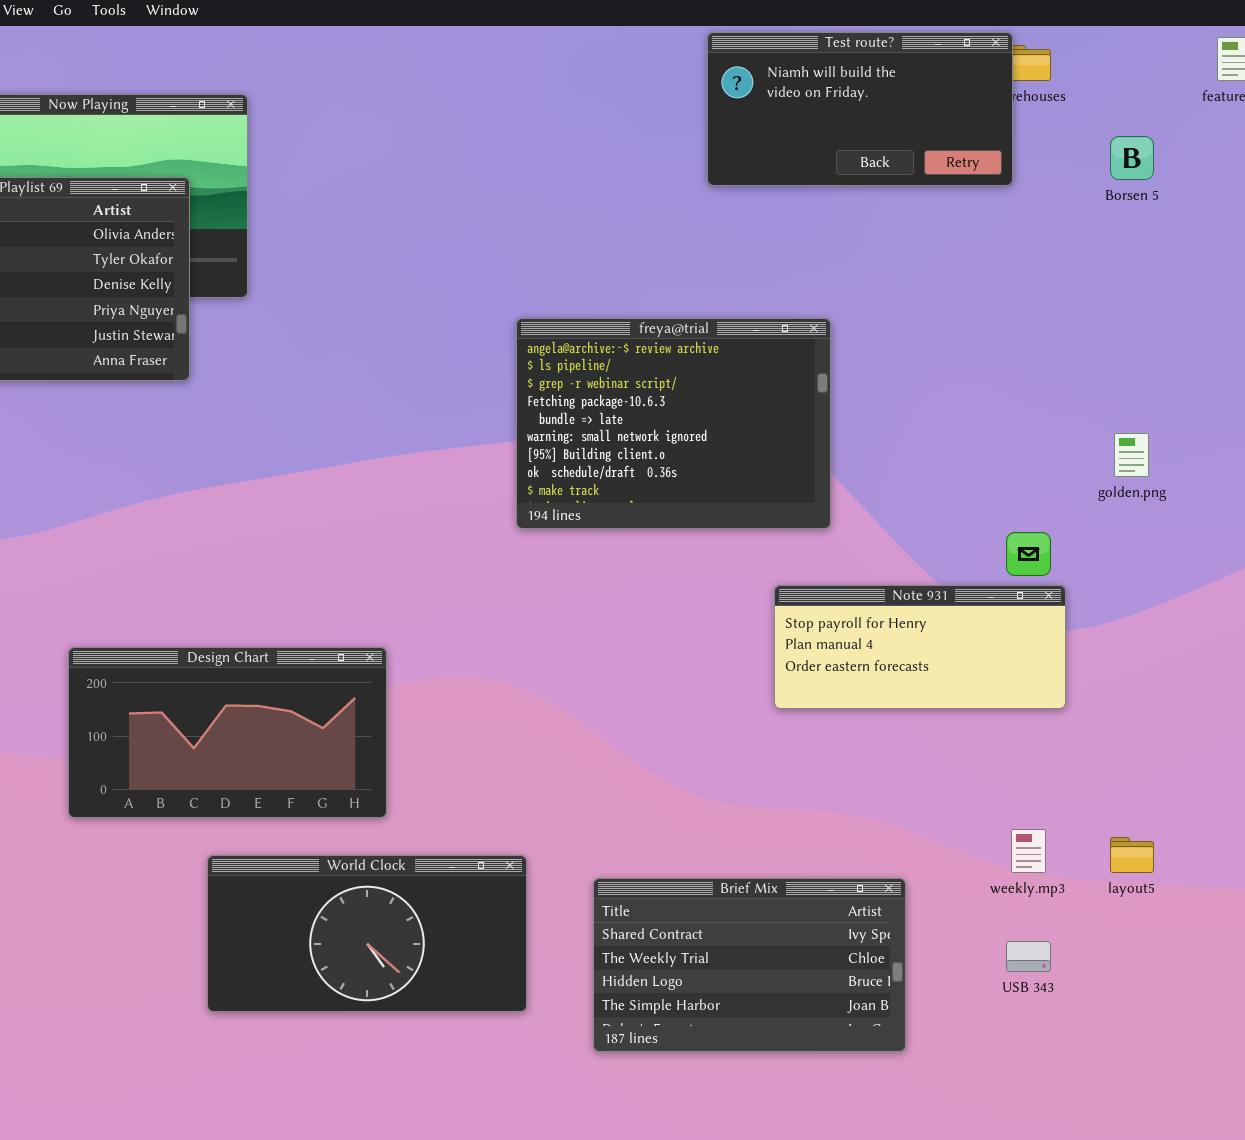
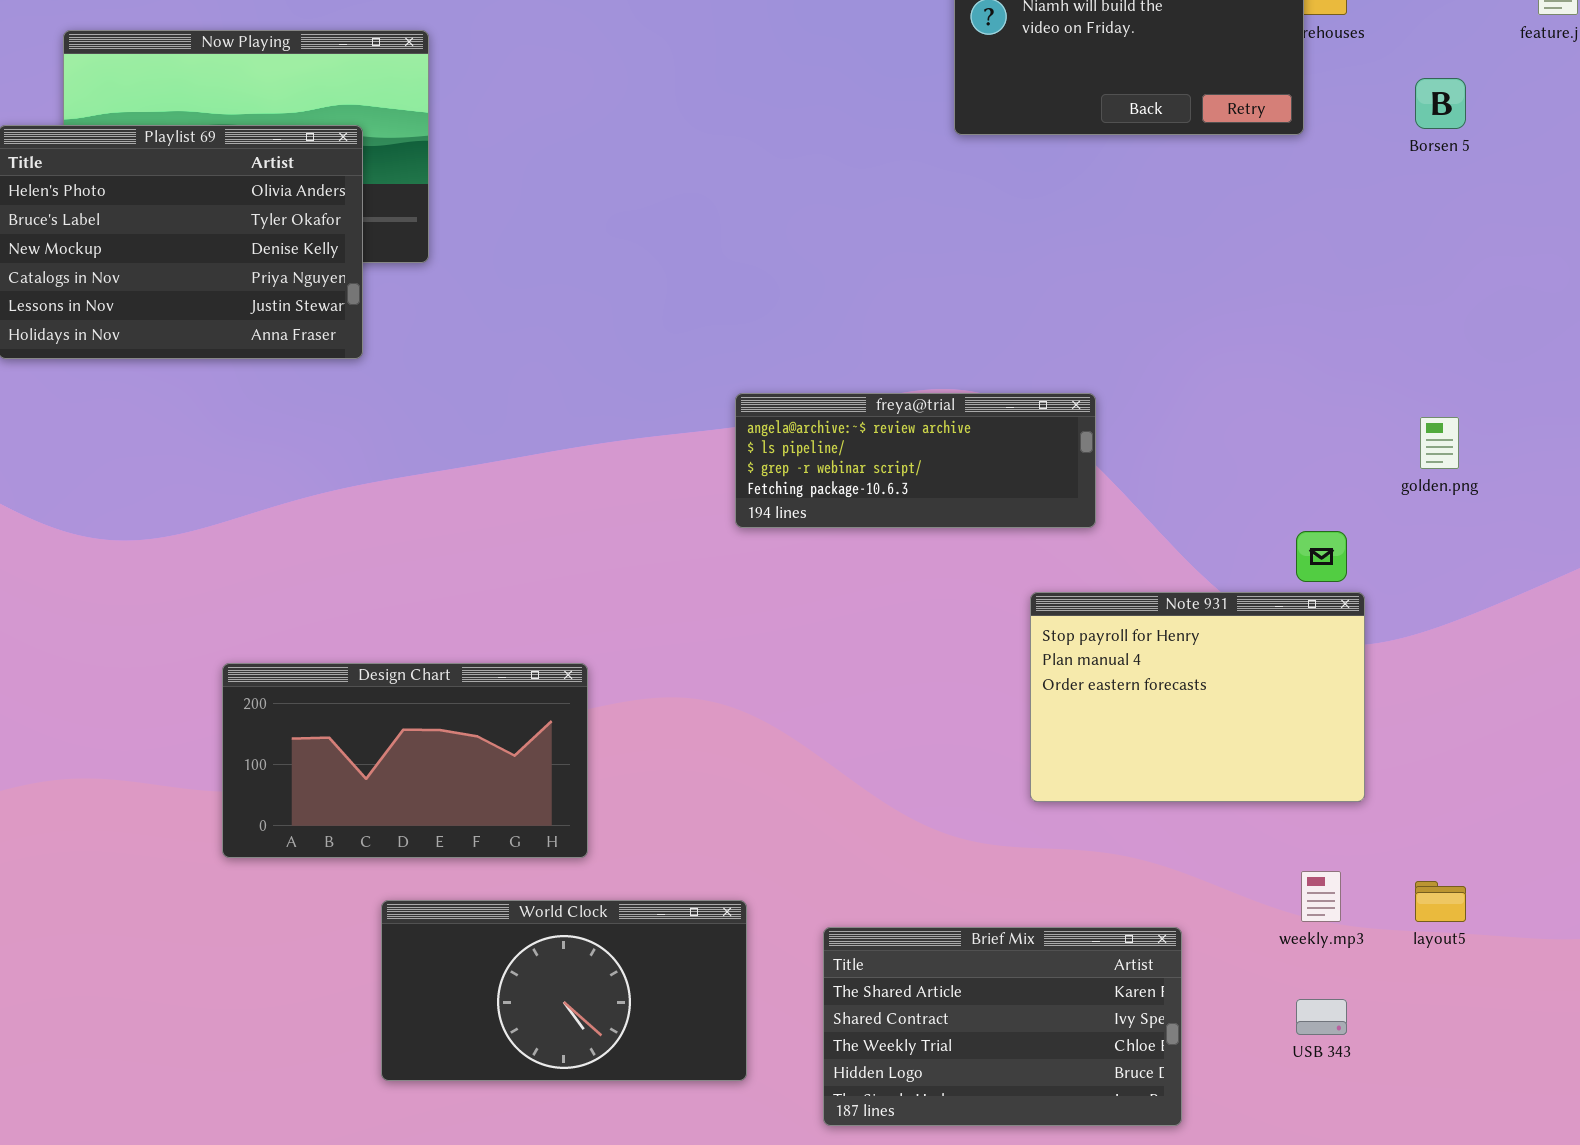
freya@trial: [516,318,831,529] -> [735,393,1096,528], resized
Note 931: [774,585,1066,709] -> [1030,592,1365,802], resized
Brief Mix: [593,878,906,1052] -> [823,927,1182,1126], scrolled up 1 row

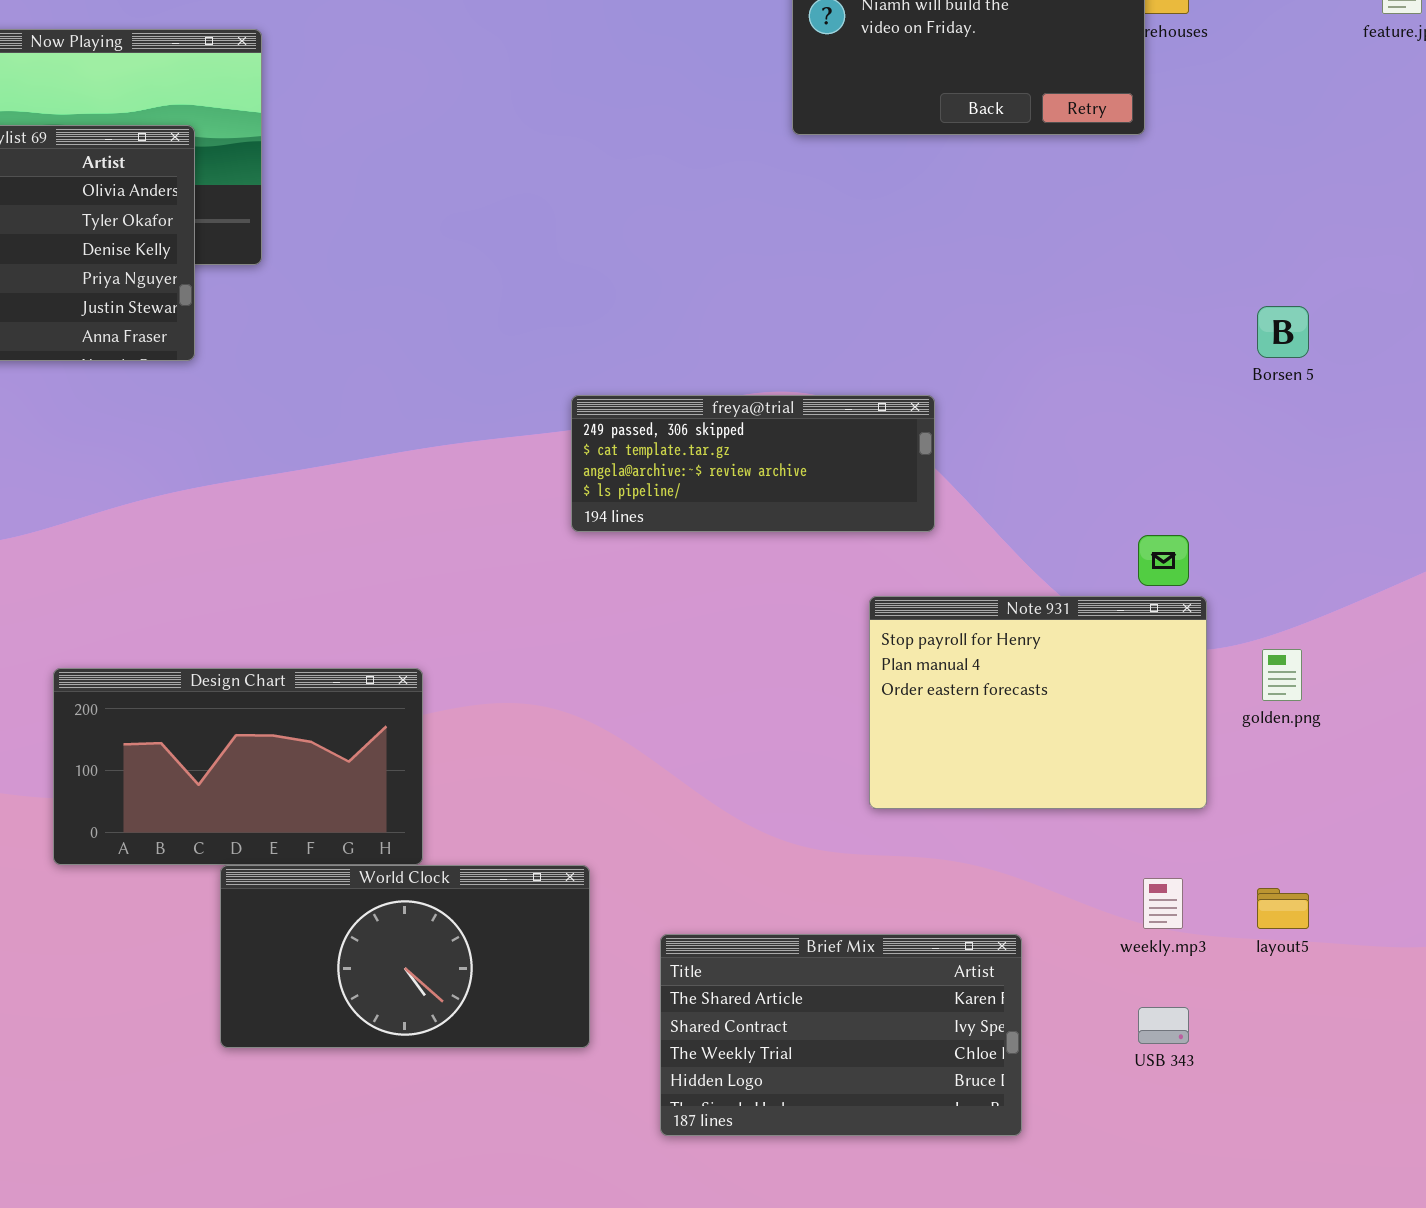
Borsen 5: [1415,78,1466,129] -> [1257,306,1309,358], moved
freya@trial: [735,393,1096,528] -> [571,395,935,532], scrolled up 2 rows
golden.png: [1420,417,1459,469] -> [1262,649,1302,701], moved
World Clock: [381,900,747,1081] -> [220,865,590,1048], moved

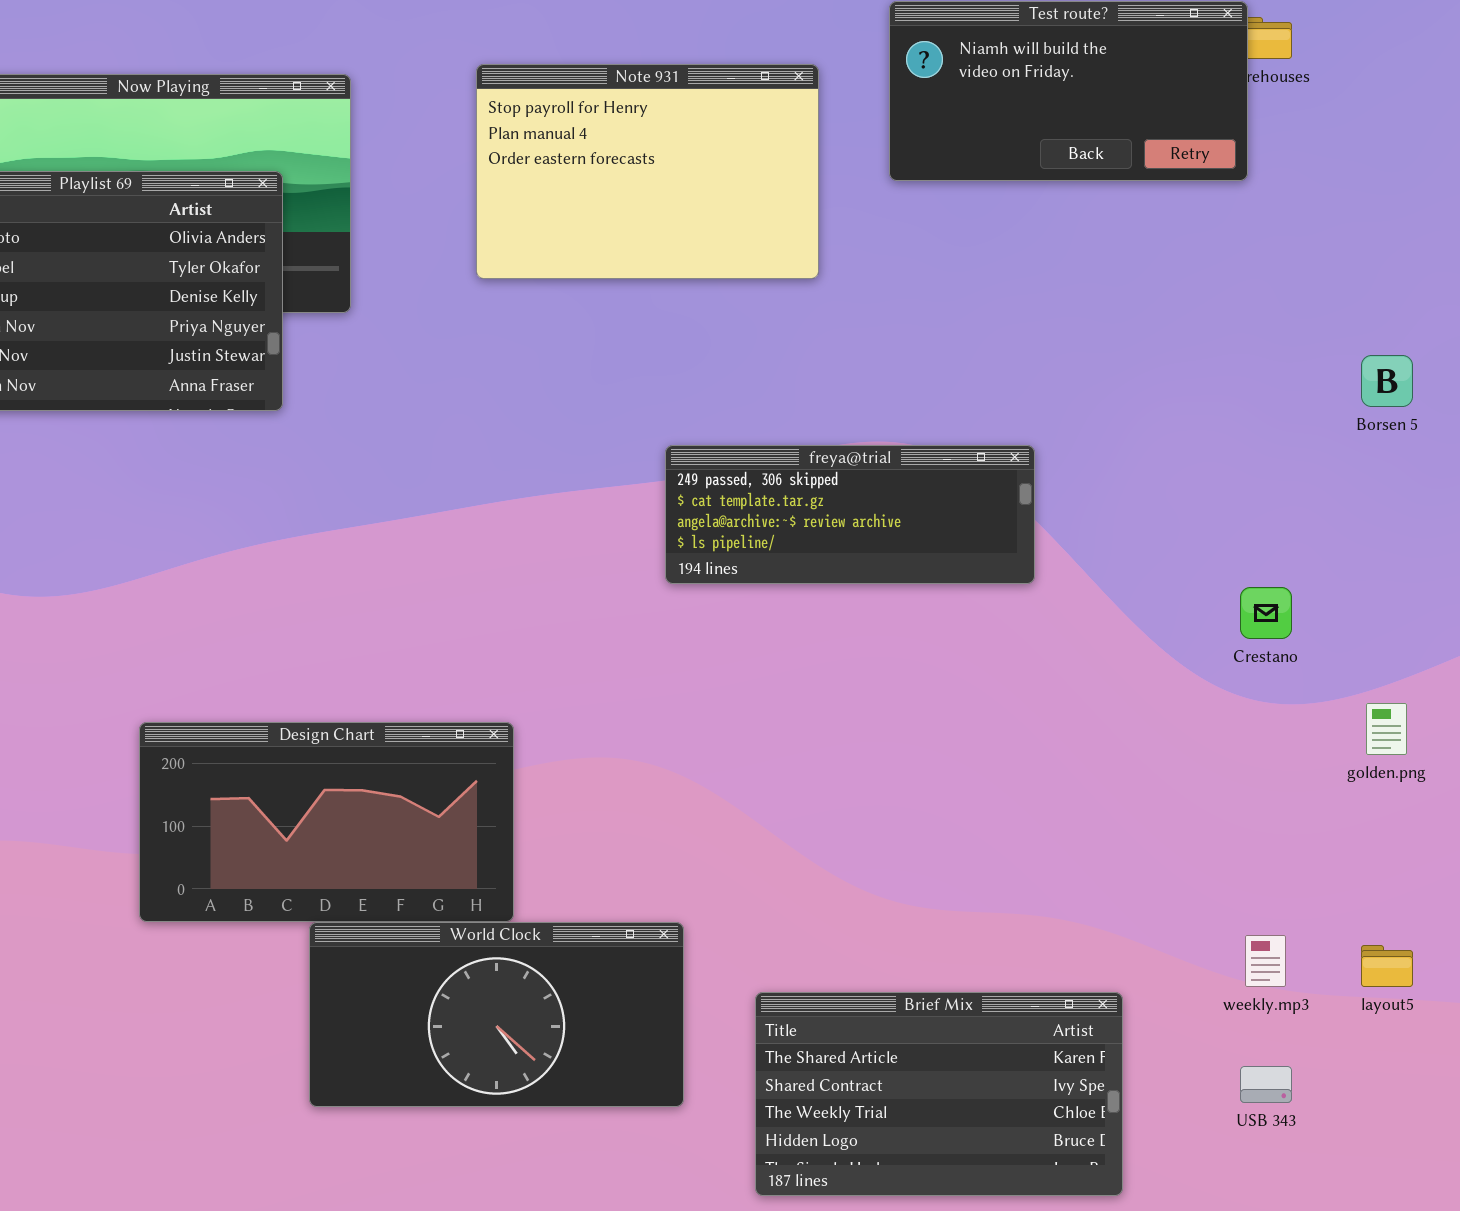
Note 931: [869,596,1207,809] -> [476,64,819,279], moved

